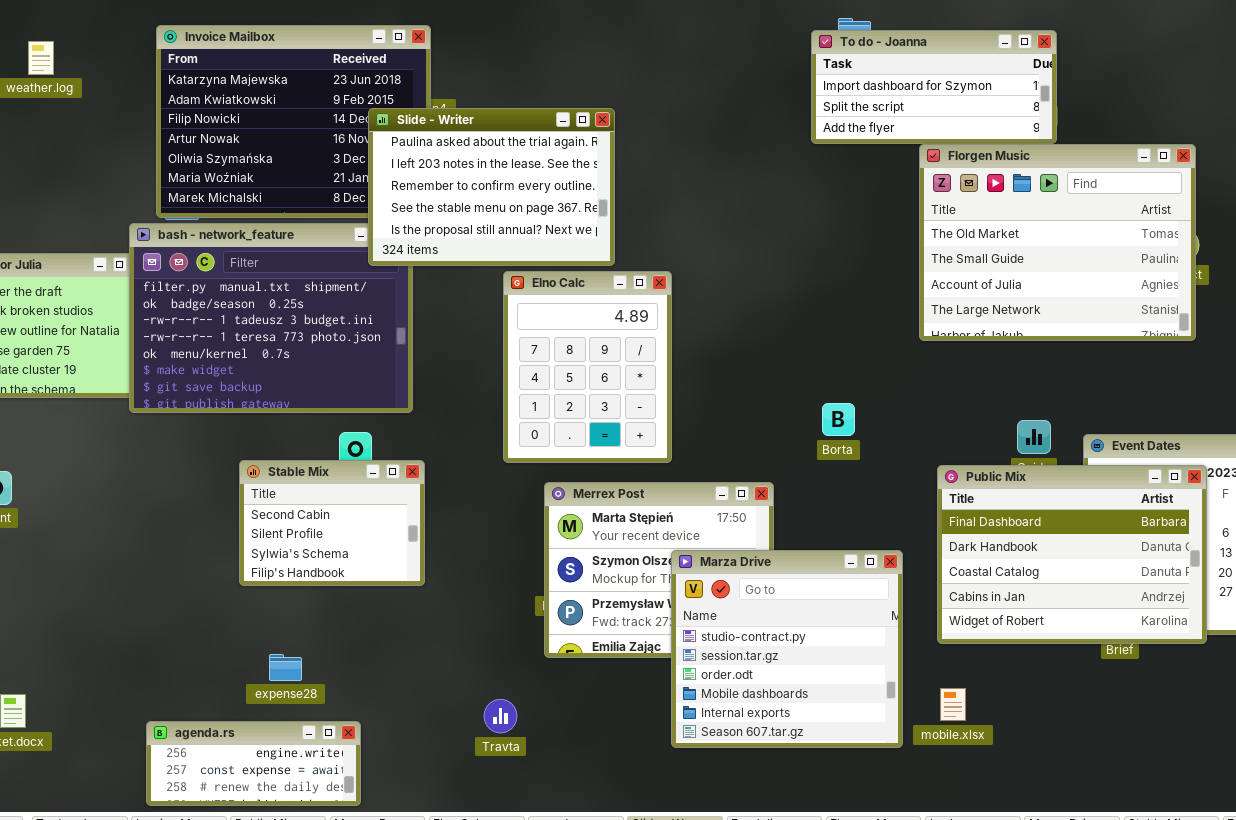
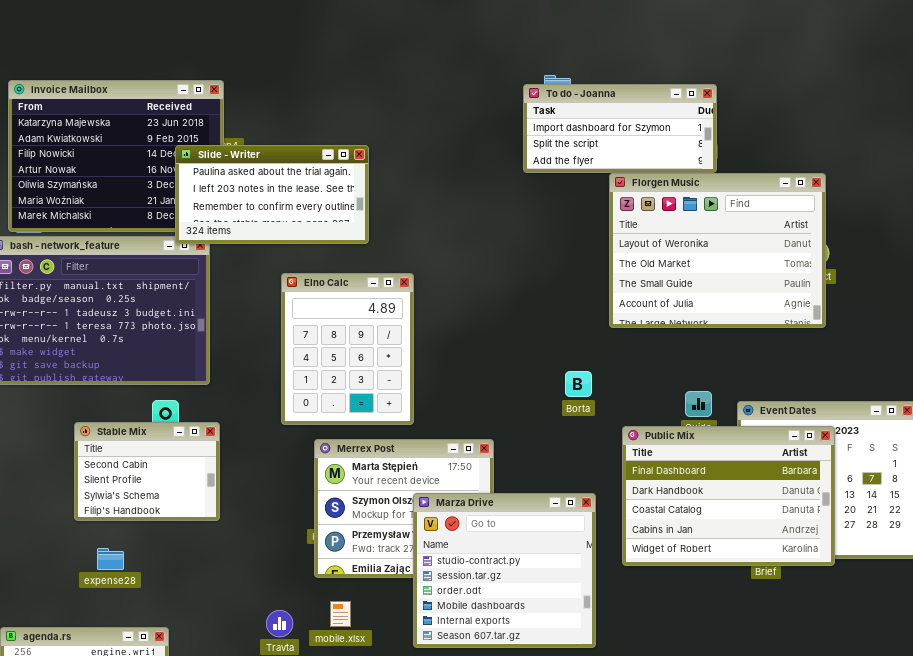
Slide - Writer: [368,108,615,266] -> [175,145,369,244], resized
Florgen Music: [919,144,1196,341] -> [609,173,826,328], scrolled up 1 row
Borta: [822,403,855,436] -> [565,371,592,397], moved
expense28: [269,654,302,681] -> [97,548,124,570], moved
mobile.xlsx: [940,688,966,721] -> [330,601,351,627], moved

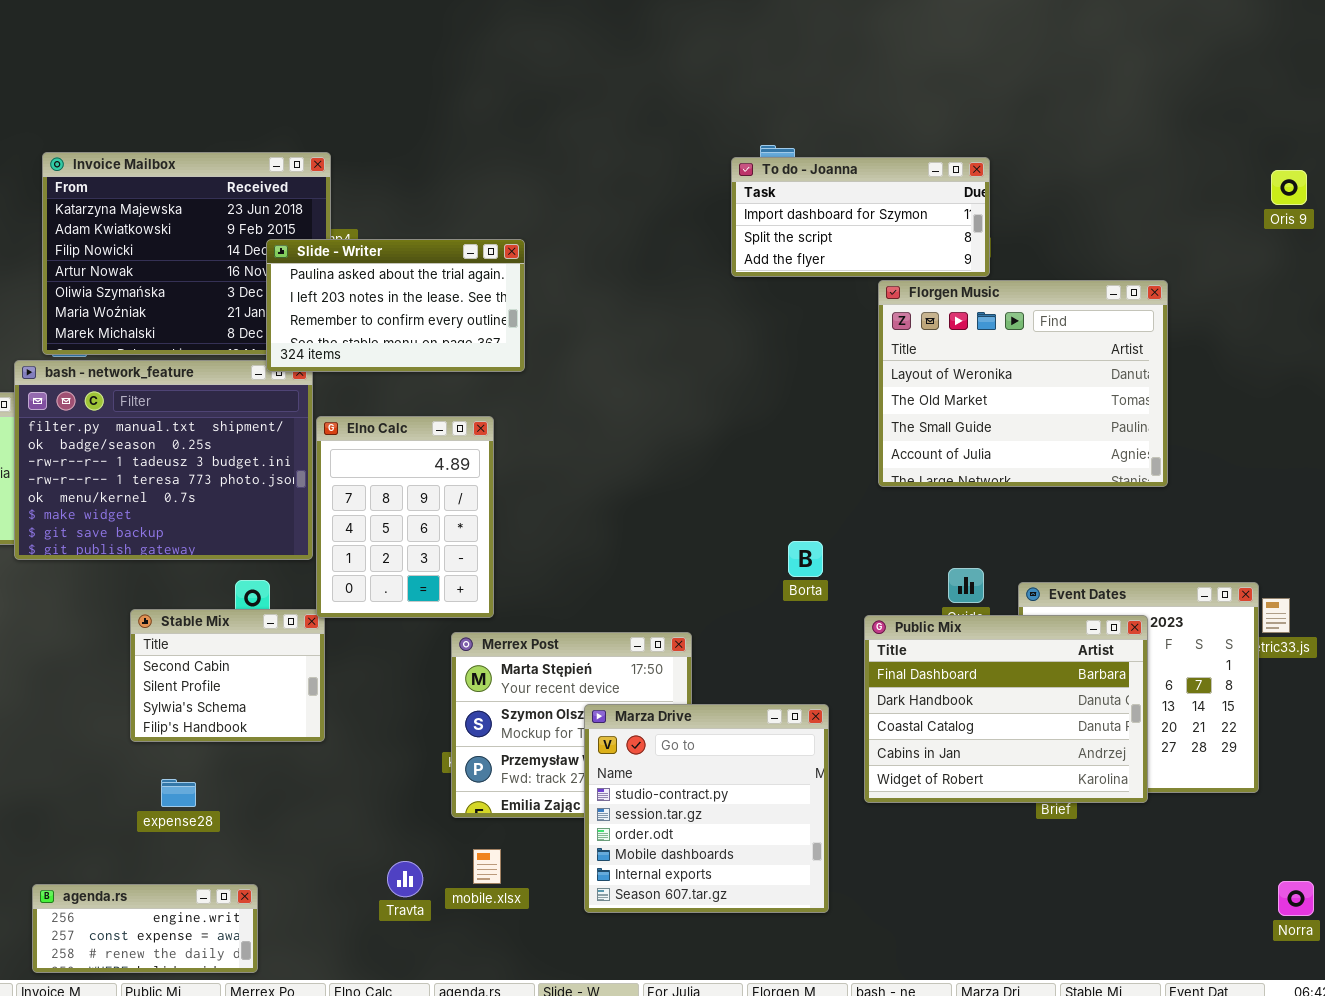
Florgen Music: [609,173,826,328] -> [878,280,1168,487], moved
Elno Calc: [281,273,414,425] -> [316,416,494,618], moved

